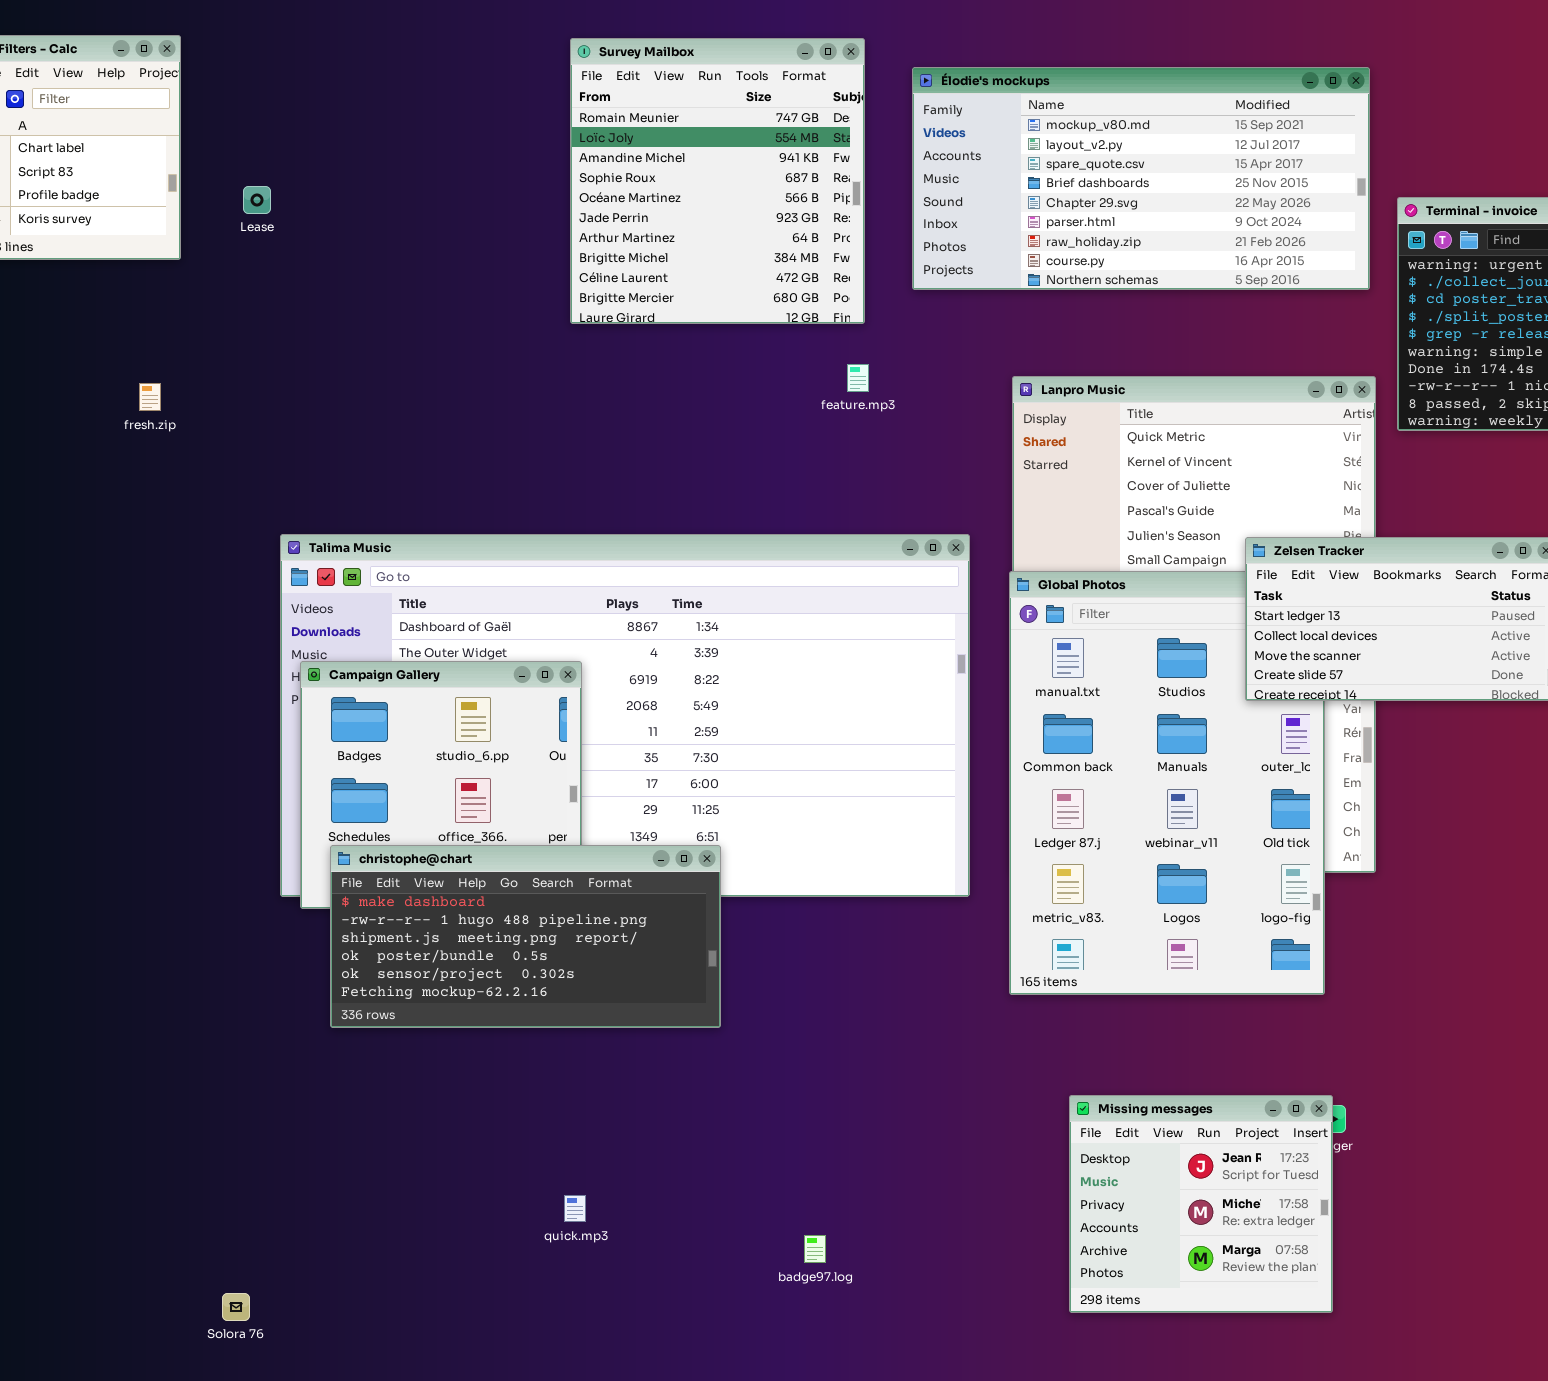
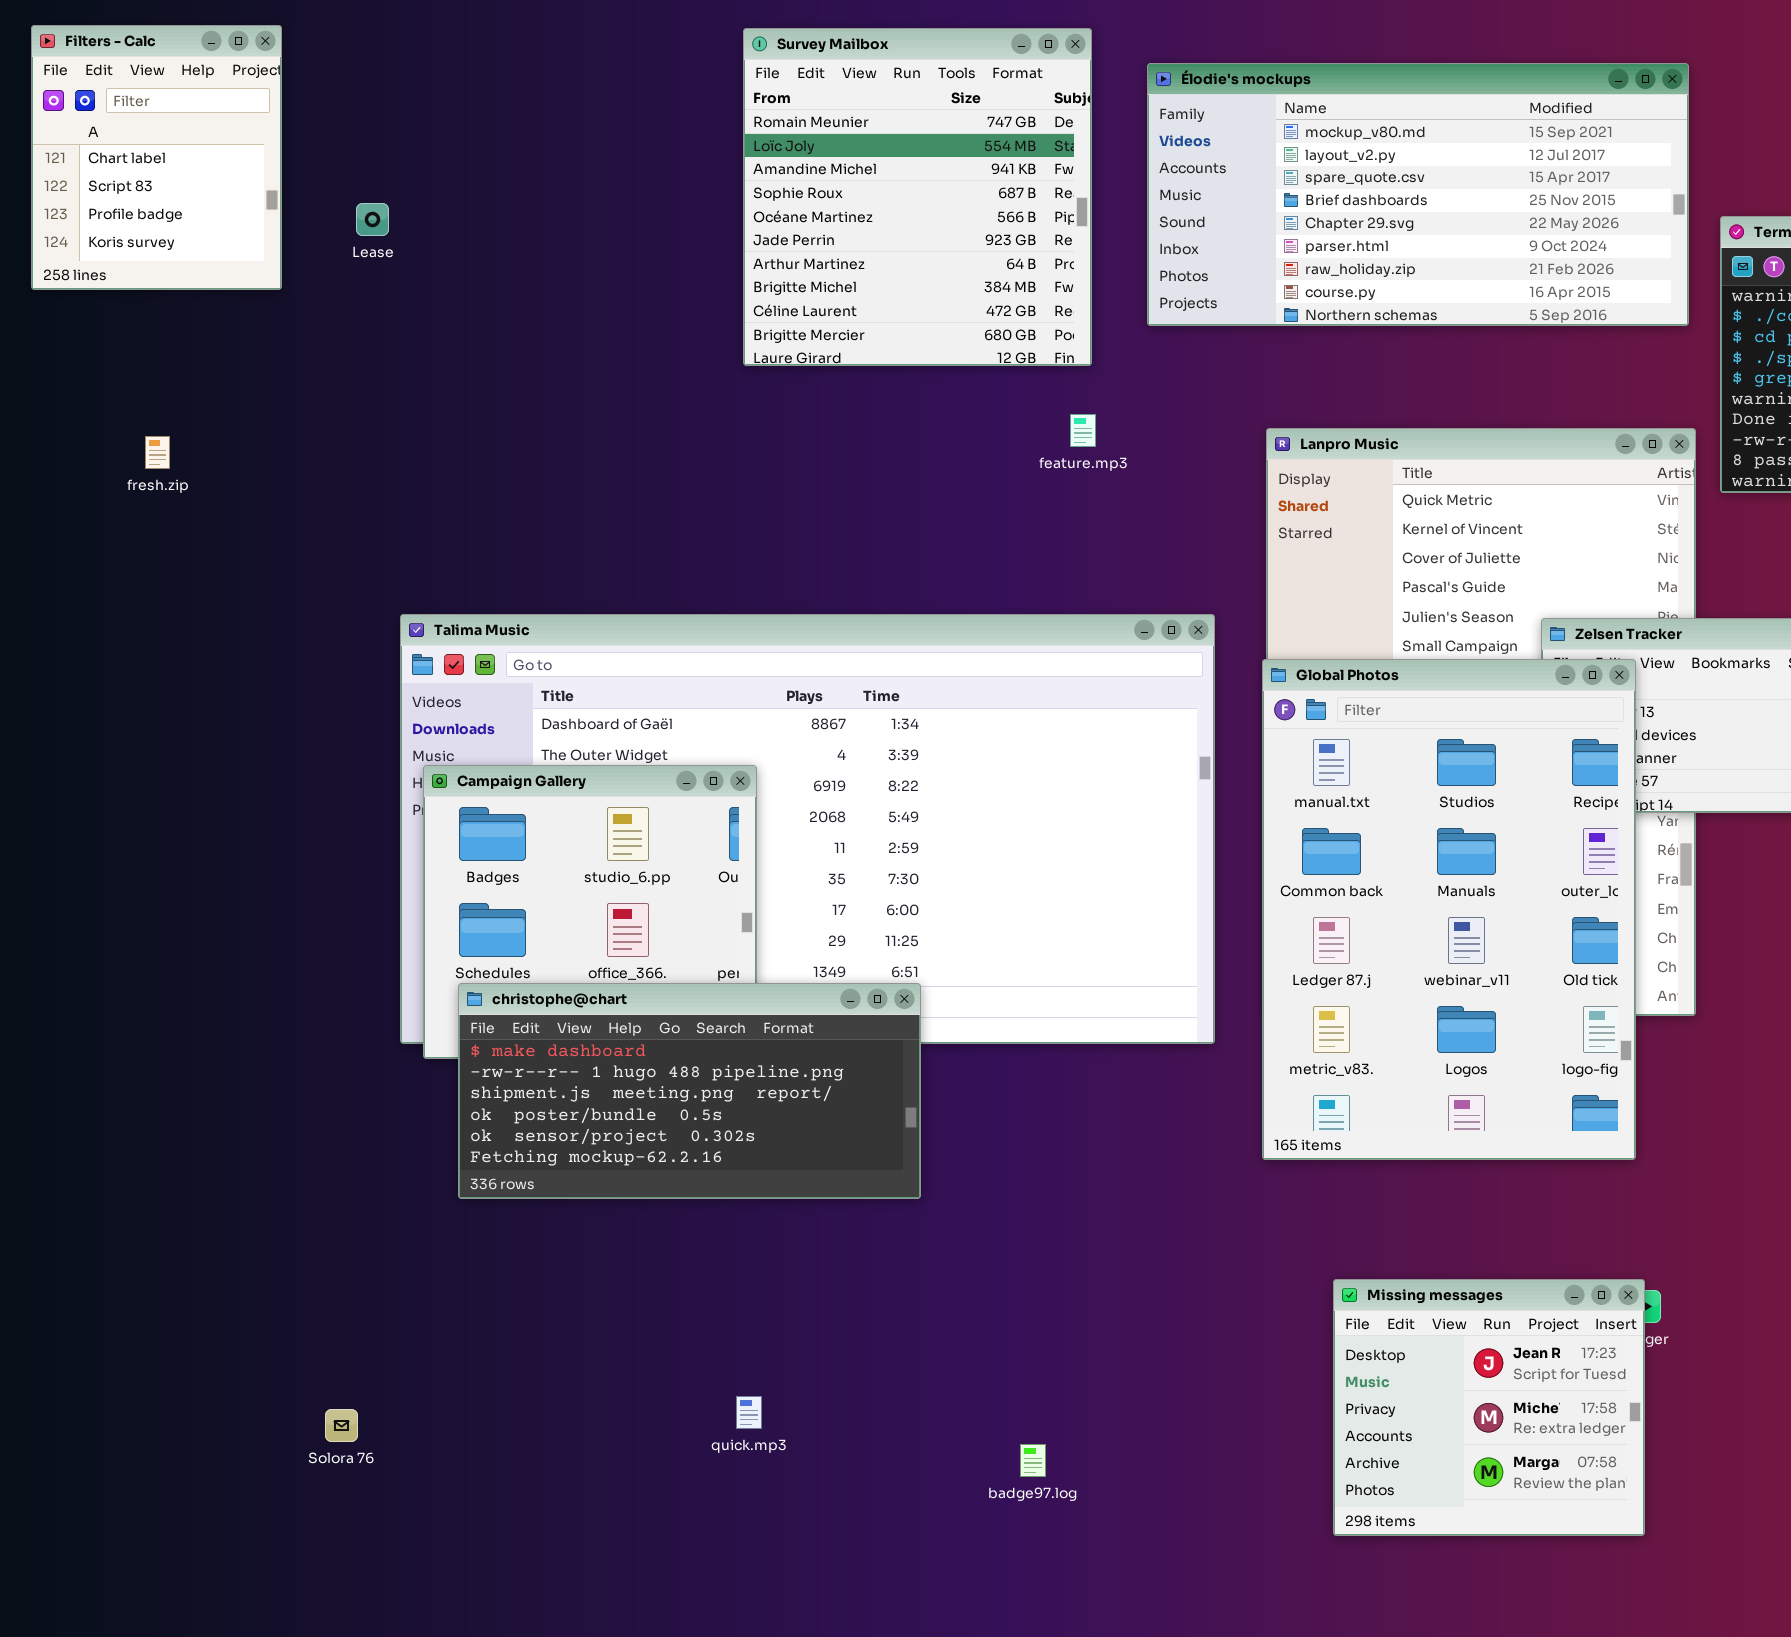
fresh.zip: [139,383,161,411] -> [145,436,170,469], moved
Global Photos: [1009,571,1325,995] -> [1262,659,1636,1160], raised
Solora 76: [222,1293,250,1321] -> [325,1409,358,1442], moved

